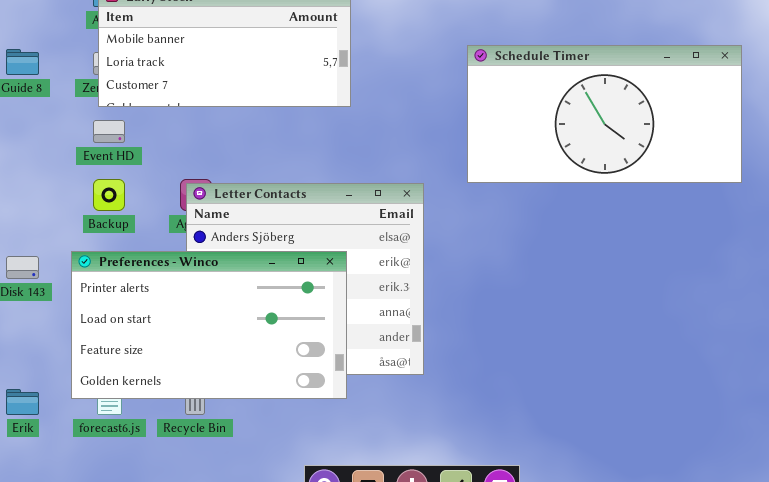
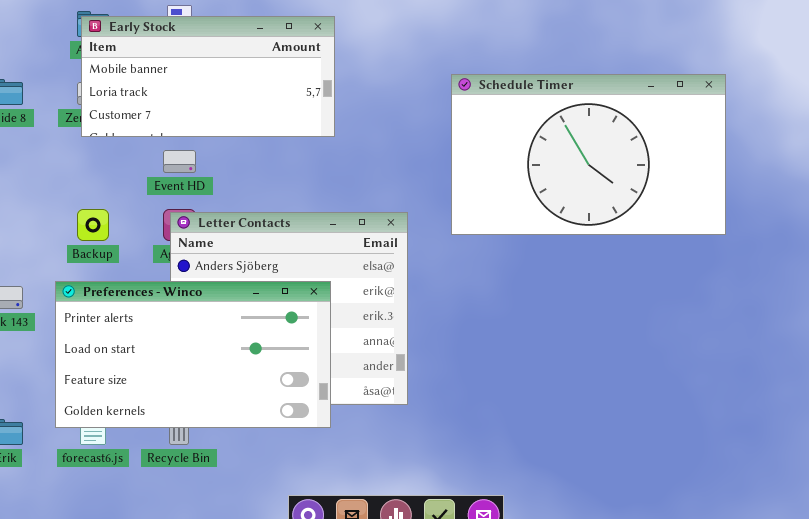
Schedule Timer: [467,45,742,183] -> [451,74,726,235], resized
Event HD: [93,120,125,143] -> [163,150,196,173], moved

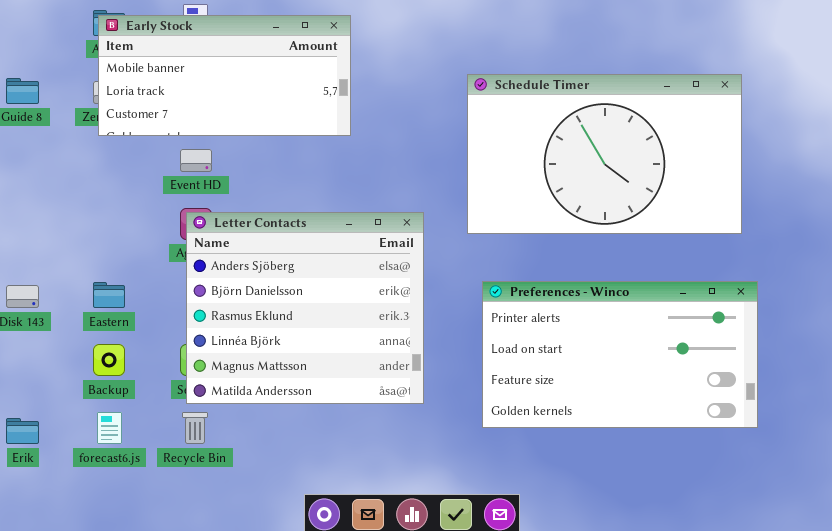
Backup: [77,209,109,241] -> [93,344,125,376], moved
Preferences - Winco: [55,281,331,428] -> [482,281,758,428], moved

